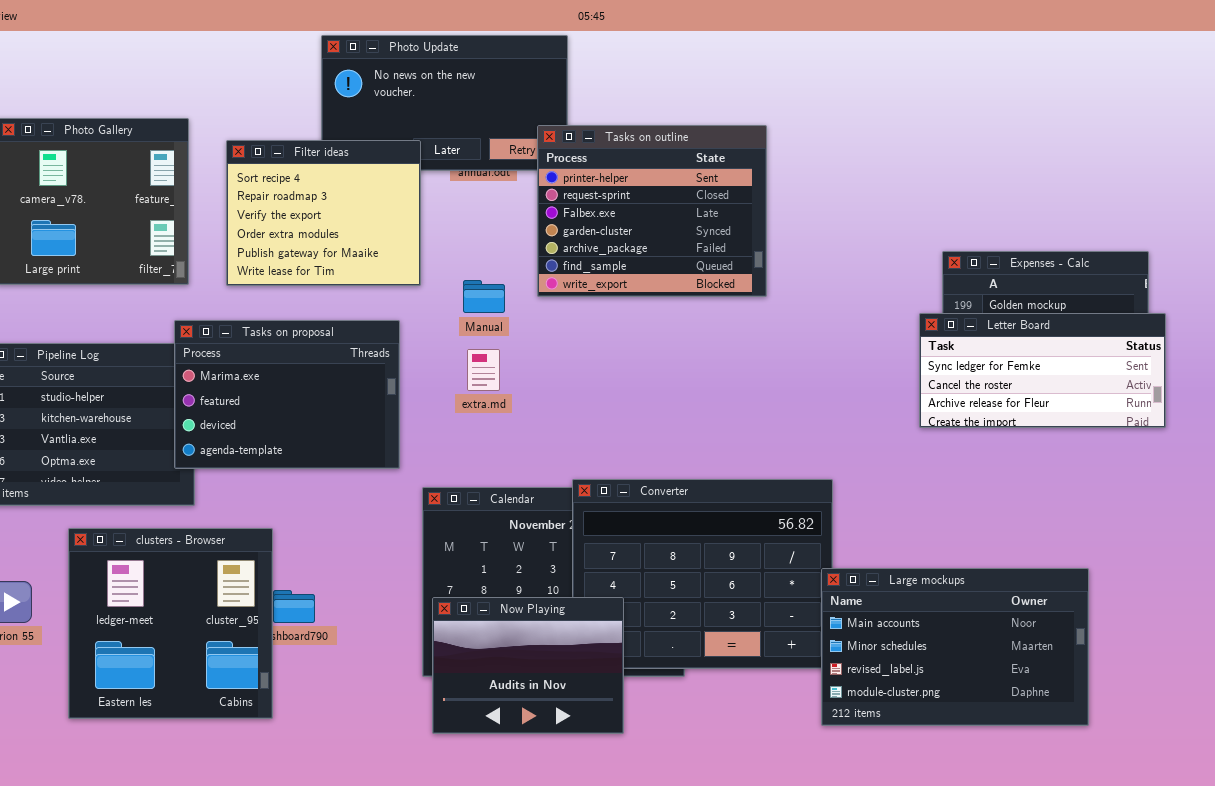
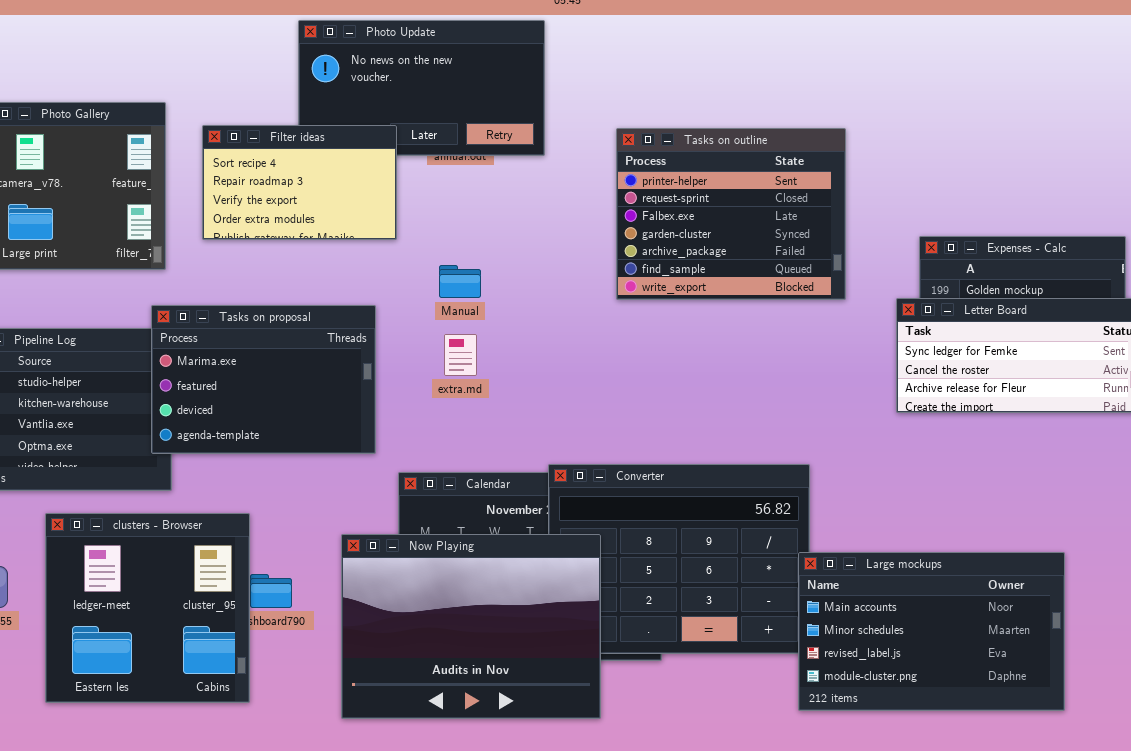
Tasks on outline: [537,125,767,297] -> [616,128,846,300], moved
Filter ideas: [226,140,421,286] -> [202,125,397,240], resized
Now Playing: [432,597,624,734] -> [341,534,601,719], resized

